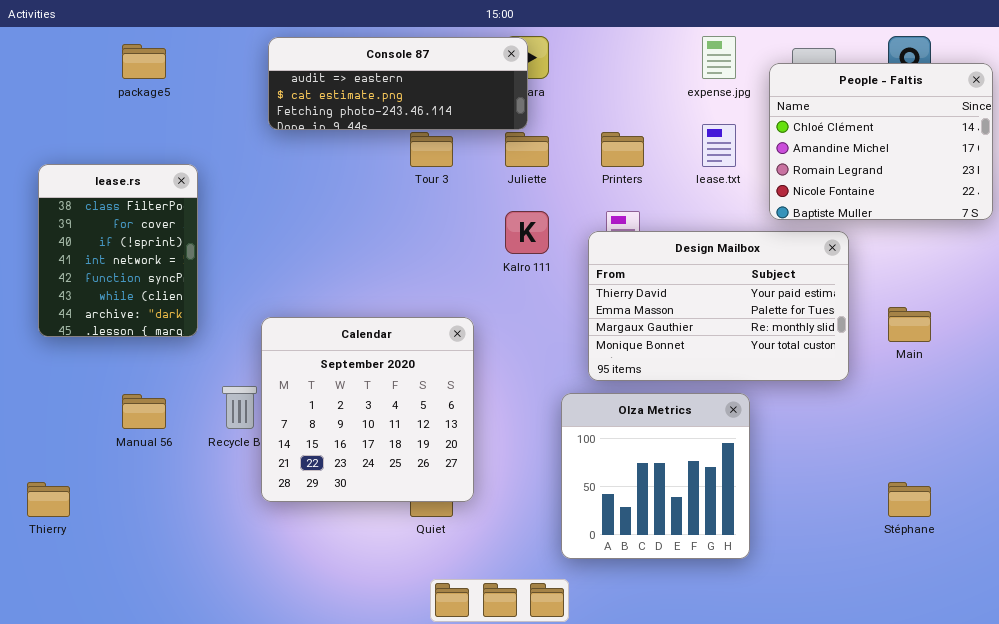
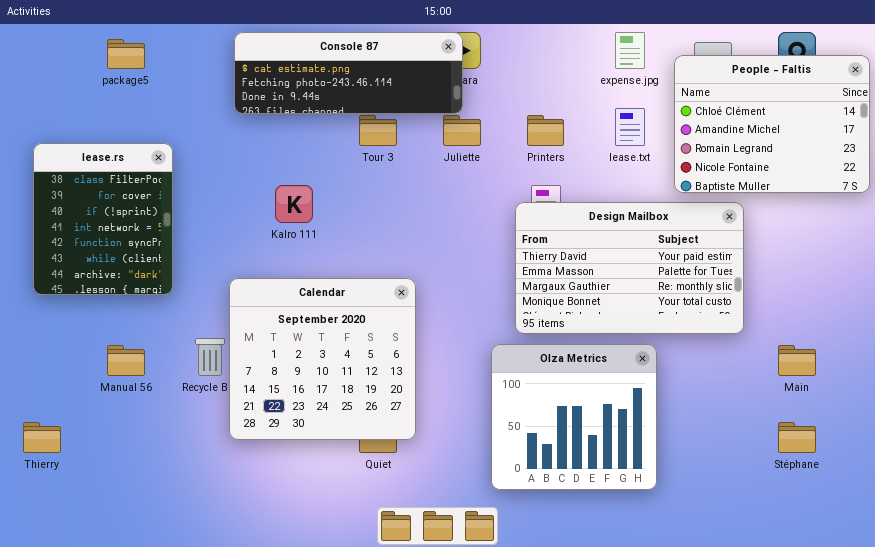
Console 87: [268,37,528,130] -> [234,32,463,114], scrolled down 1 row
Kalro 111: [505,211,549,254] -> [275,185,313,223], moved
Main: [888,307,931,342] -> [778,345,816,376], moved

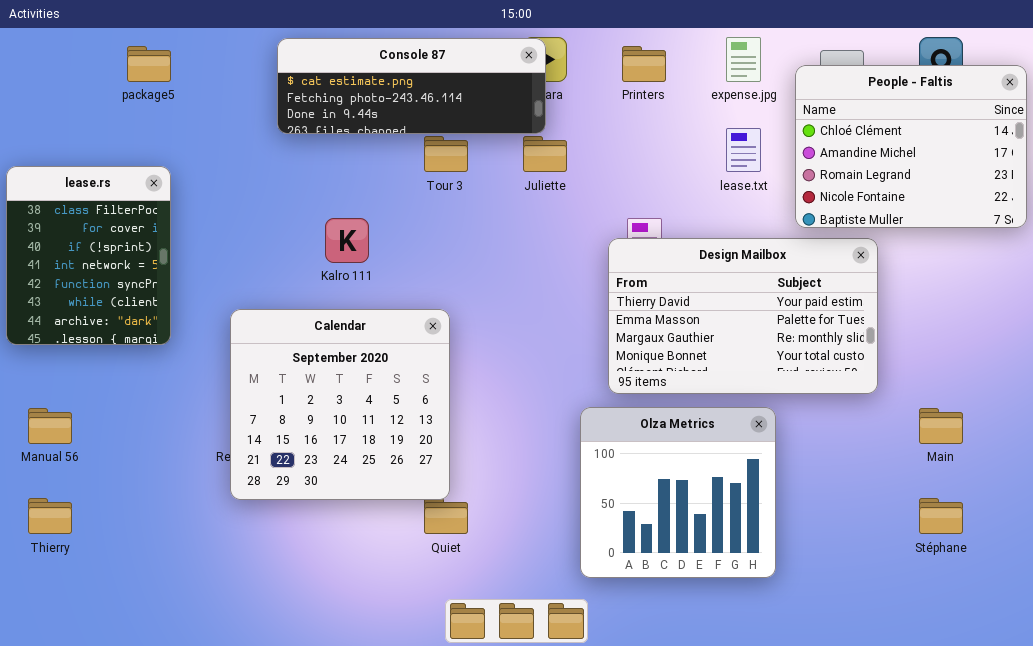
Printers: [527,115,564,146] -> [622,46,666,82], moved
lease.rs: [33,143,173,295] -> [6,166,171,345], moved
Calendar: [229,278,416,440] -> [230,309,450,500], moved
Manual 56: [107,345,145,376] -> [28,408,72,444], moved

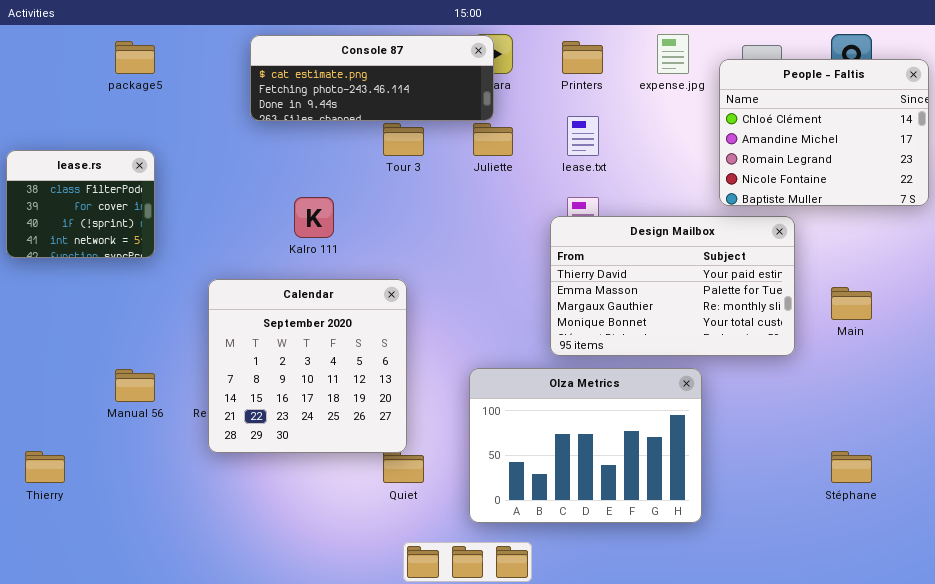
lease.txt: [726,128,761,172] -> [567,116,599,156], moved
lease.rs: [6,166,171,345] -> [6,150,155,258], resized
Olza Metrics: [580,407,776,578] -> [469,368,702,523], resized
Manual 56: [28,408,72,444] -> [115,369,155,402], moved
Main: [919,408,963,444] -> [831,287,872,320], moved

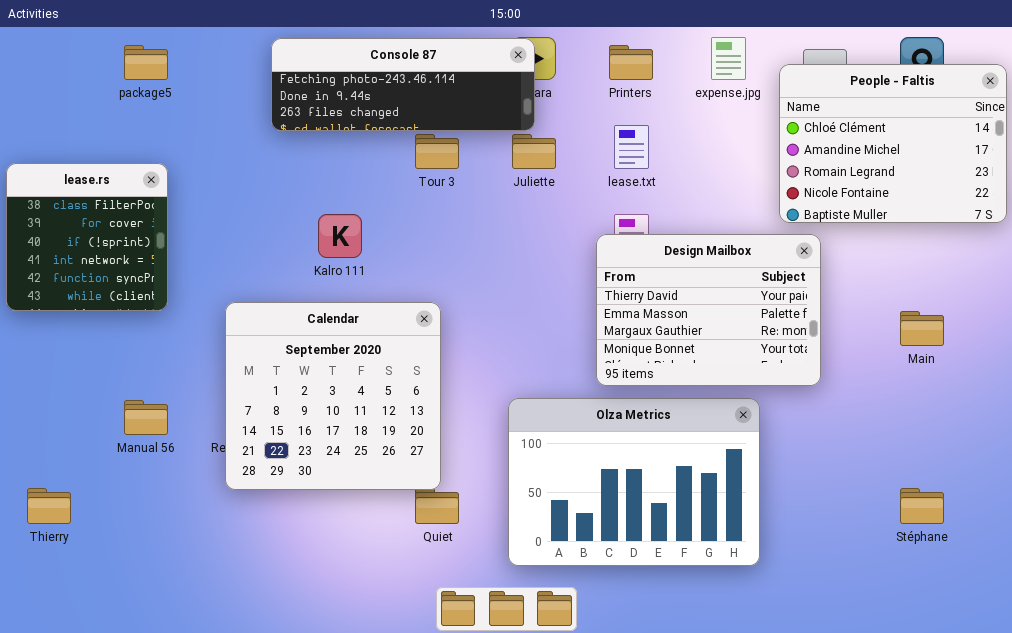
Console 87: [250,35,494,121] -> [271,38,535,131], scrolled down 1 row
lease.rs: [6,150,155,258] -> [6,163,168,311], resized
Design Mailbox: [550,216,795,356] -> [596,234,821,386], resized

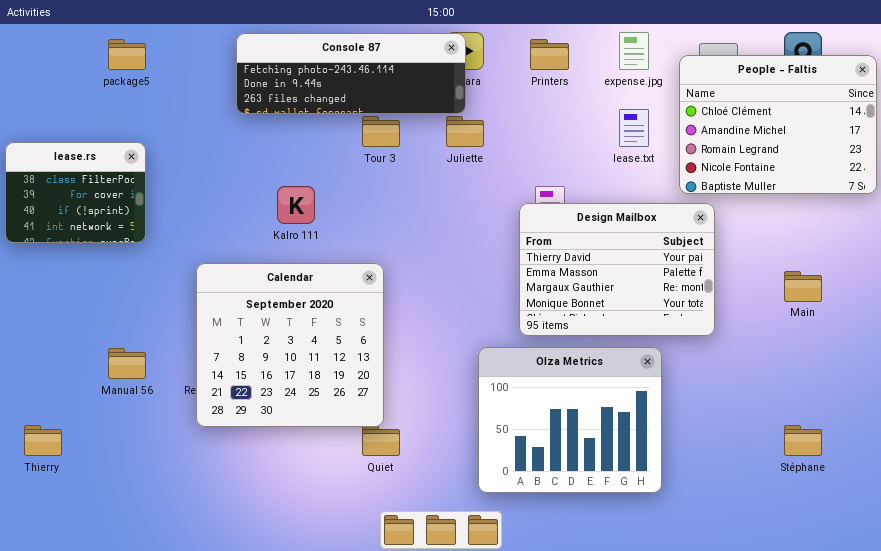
lease.txt: [614,125,649,169] -> [619,109,649,147], moved
lease.rs: [6,163,168,311] -> [5,142,146,243], resized
Olza Metrics: [508,398,760,566] -> [478,347,662,493], resized

